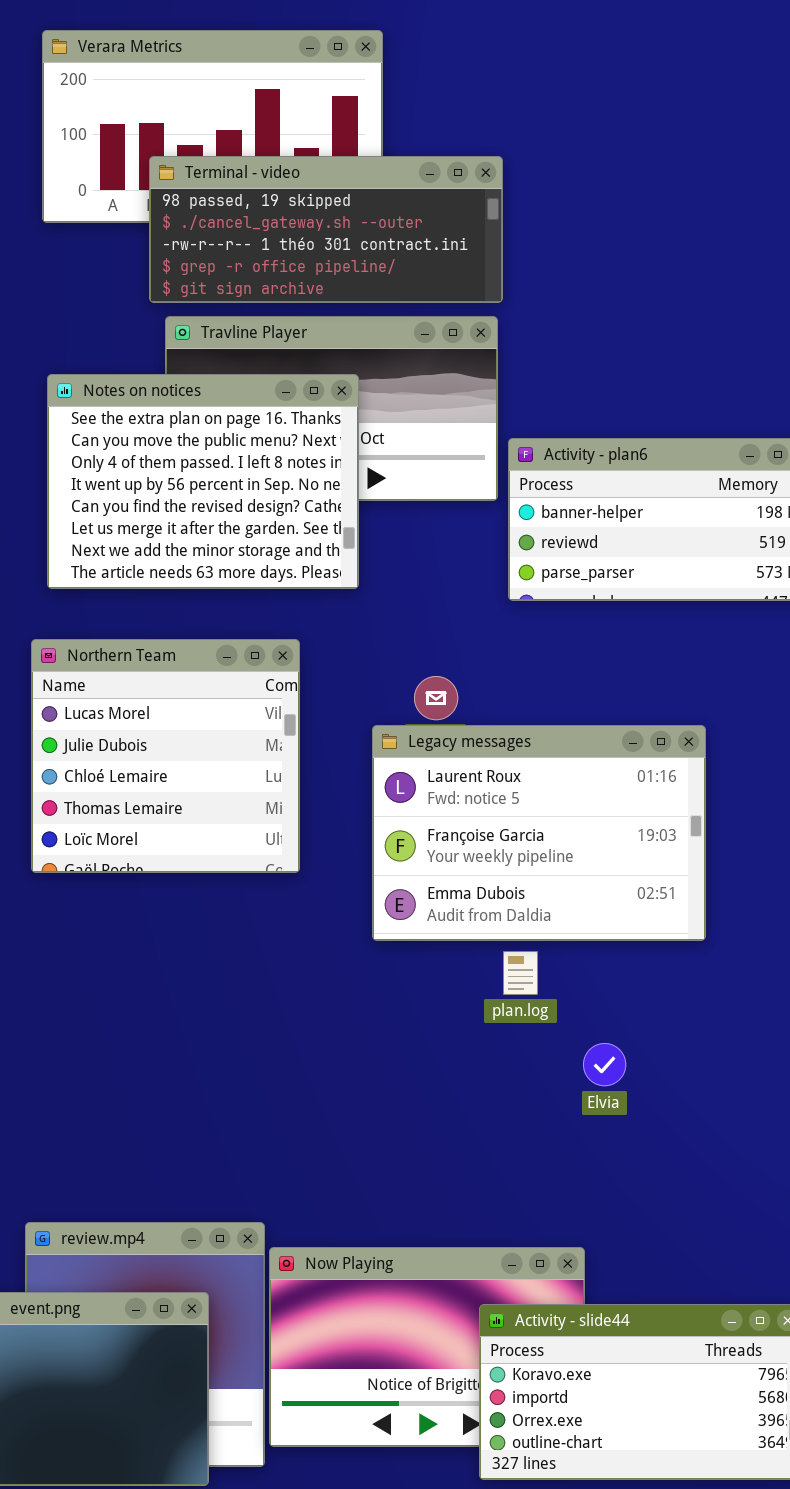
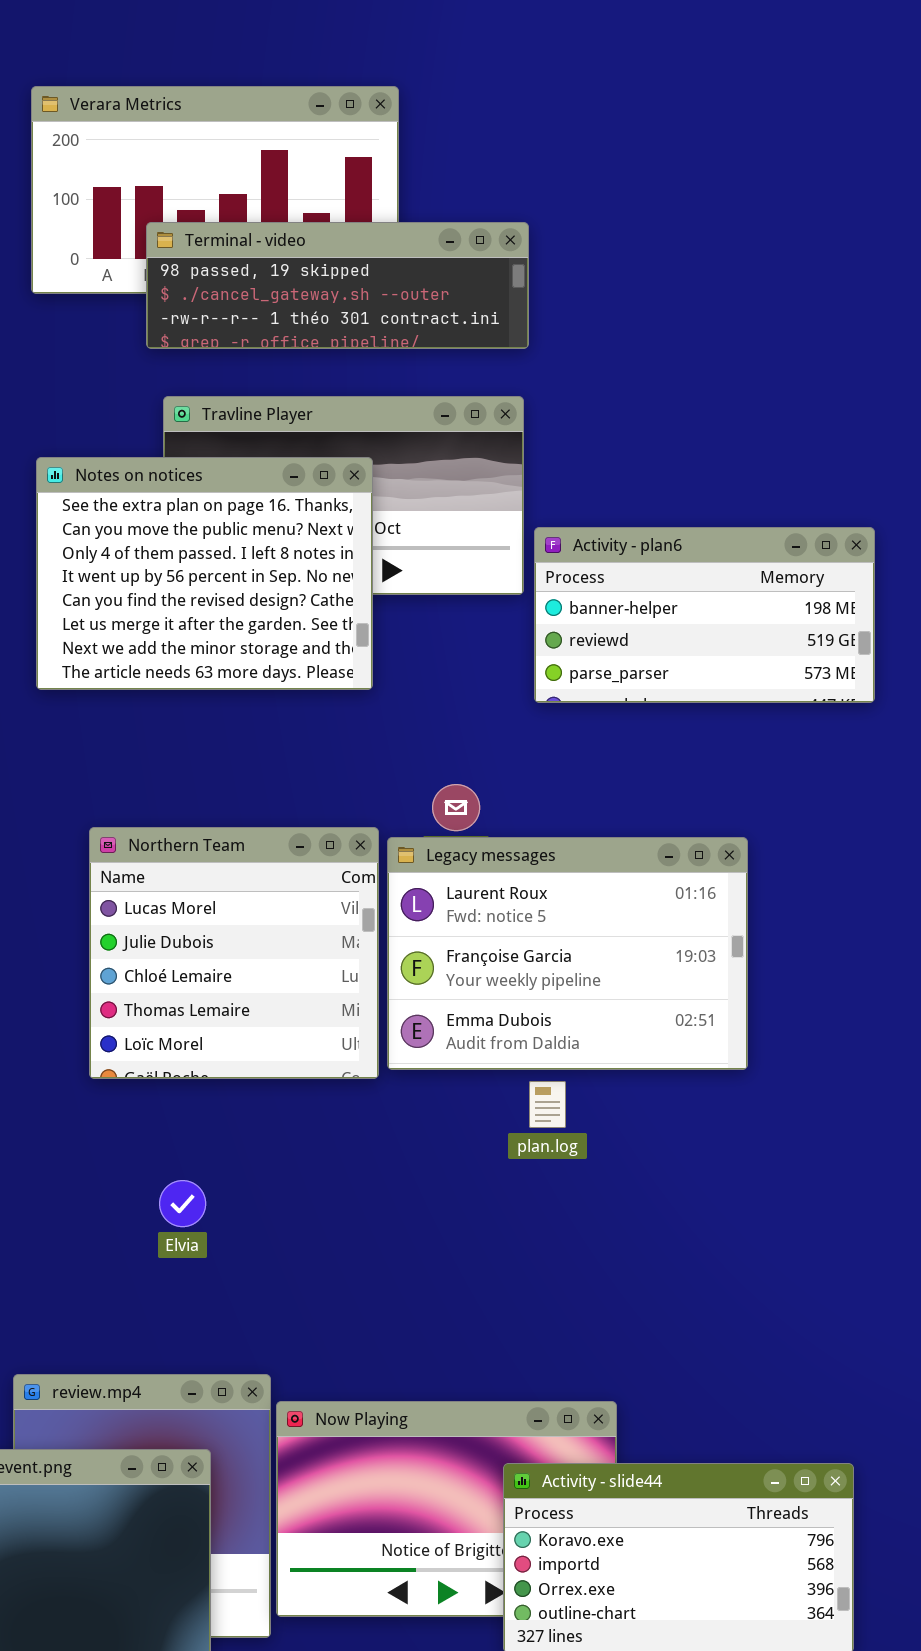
Terminal - video: [149,156,503,303] -> [146,222,529,349], resized
Northern Team: [31,639,300,873] -> [89,827,379,1079], moved
Elvia: [583,1043,626,1086] -> [159,1180,206,1227], moved

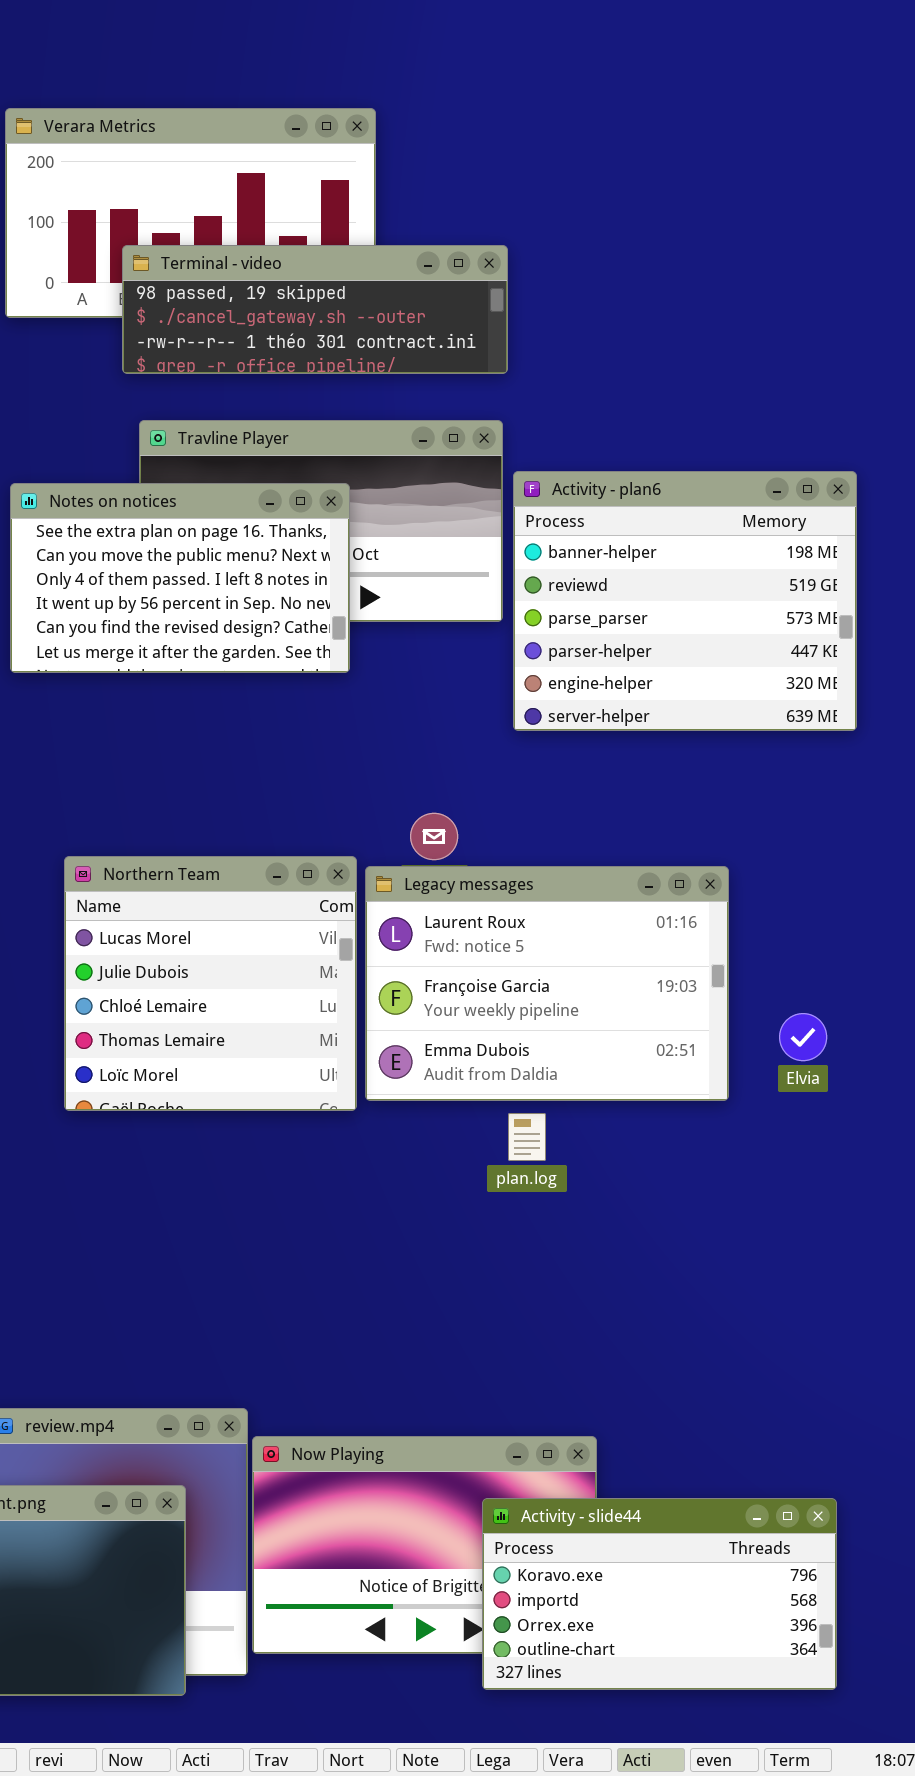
Notes on notices: [36,457,373,690] -> [10,483,350,673], resized
Activity - plan6: [534,527,875,703] -> [513,471,857,731], resized
Elvia: [159,1180,206,1227] -> [779,1013,827,1061], moved

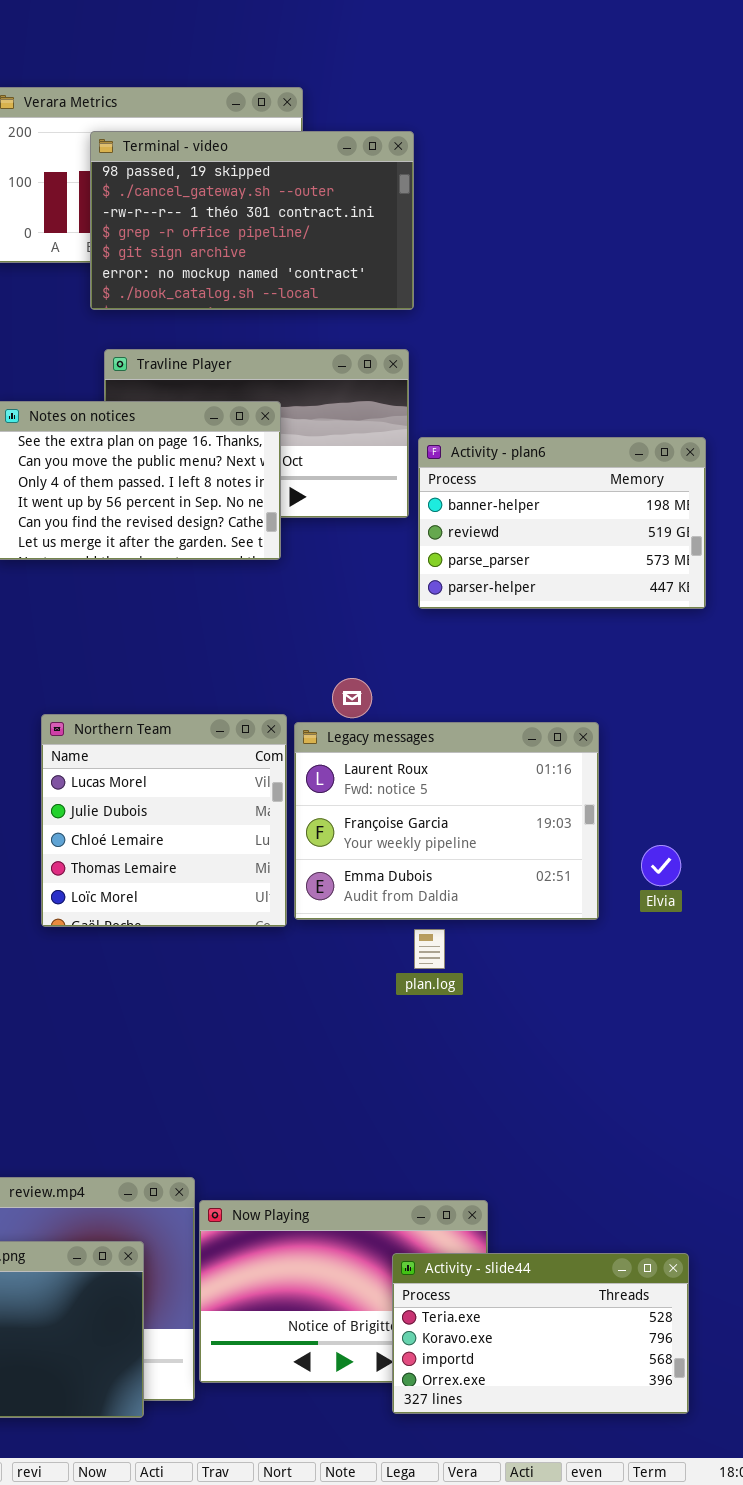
Terminal - video: [122,245,508,374] -> [90,131,414,310], resized
Activity - plan6: [513,471,857,731] -> [418,437,706,609], resized
Activity - slide44: [482,1498,837,1690] -> [392,1253,689,1414], scrolled up 1 row

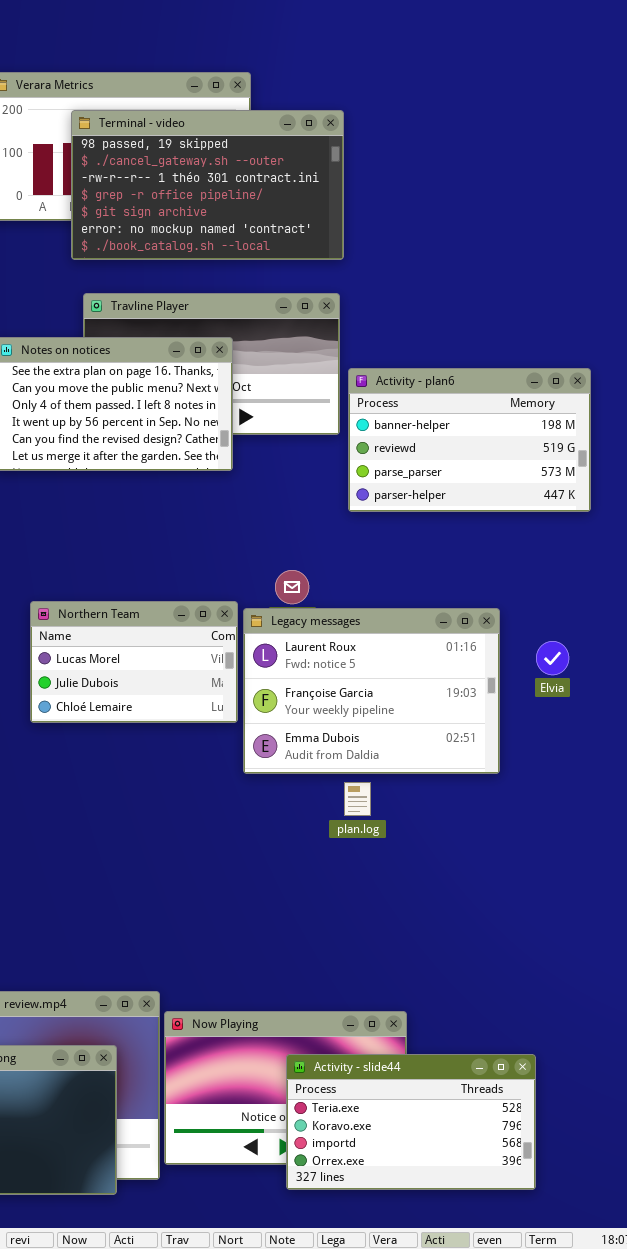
Northern Team: [41,714,287,927] -> [30,601,238,723], resized
Elvia: [641,845,681,886] -> [536,641,569,675], moved
Activity - slide44: [392,1253,689,1414] -> [286,1054,536,1190], moved

